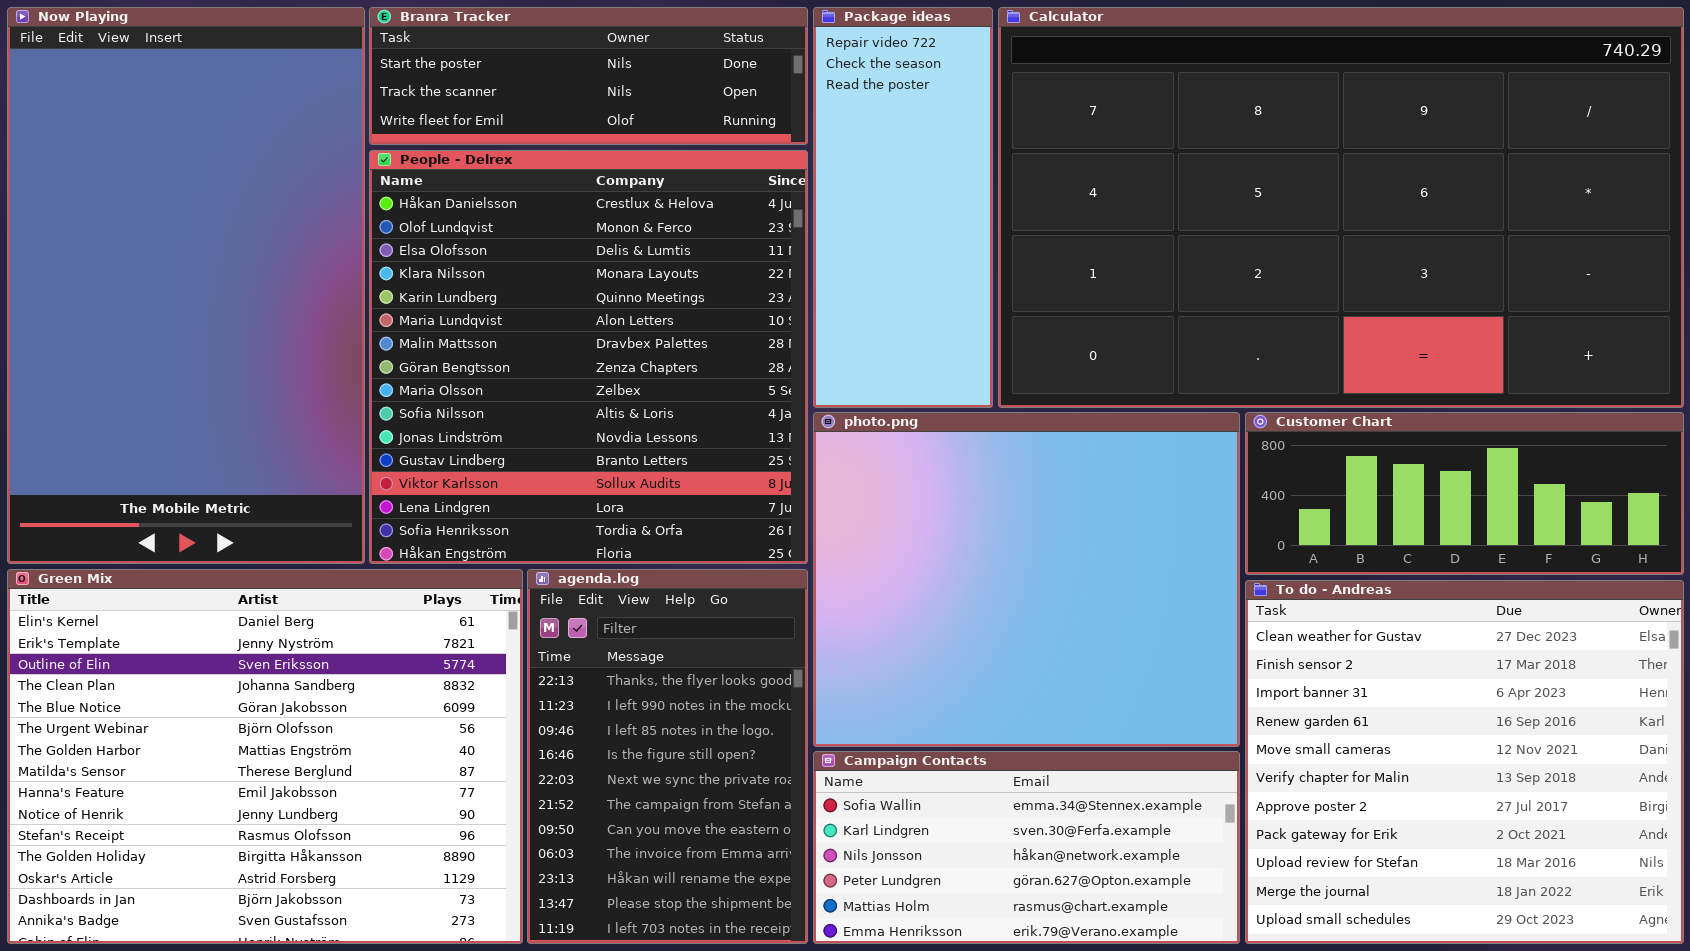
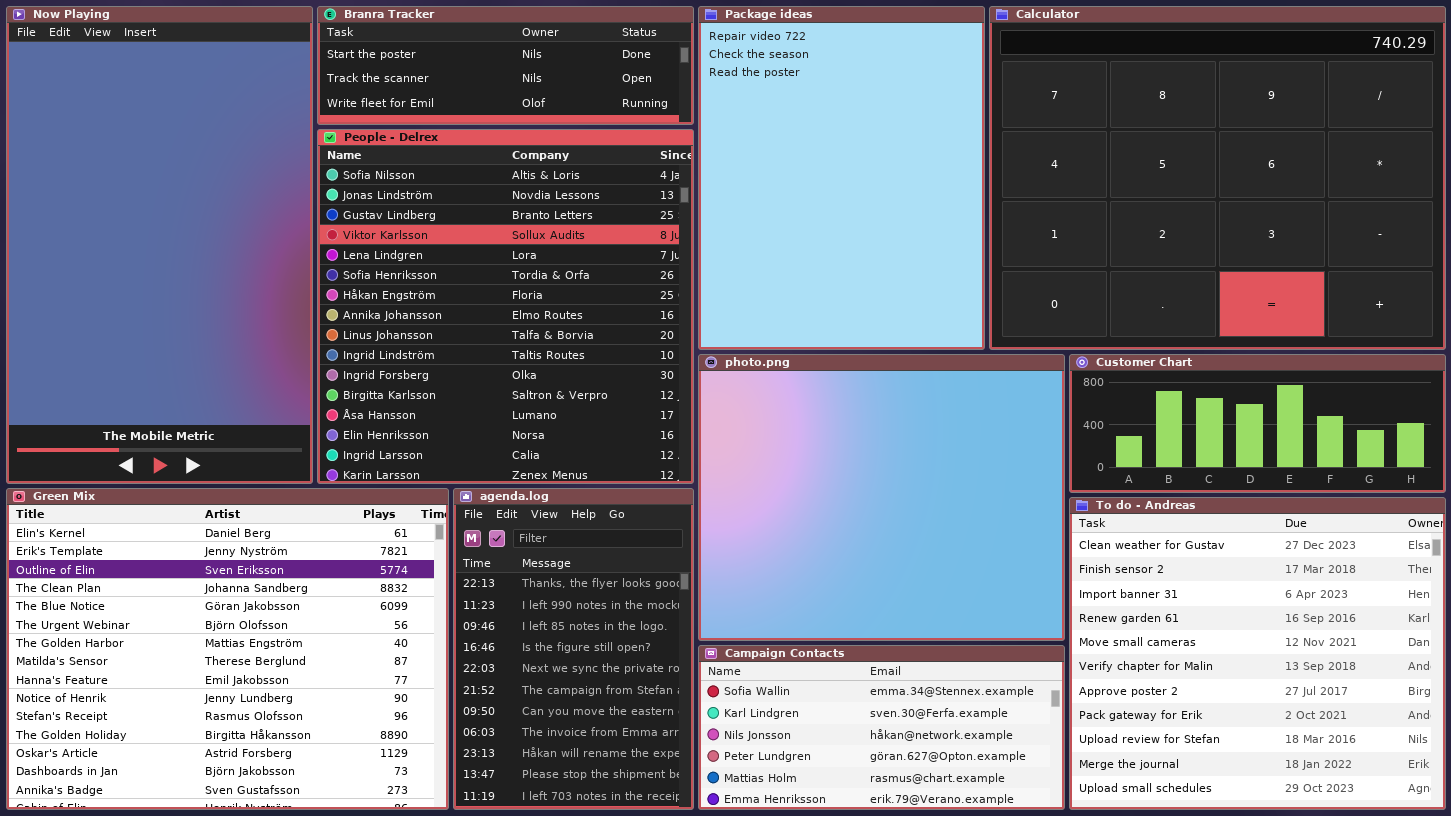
Package ideas: [813,7,993,408] -> [698,6,985,350], resized
Calculator: [998,7,1684,408] -> [989,6,1446,350], resized
People - Delrex: [369,150,808,564] -> [317,129,694,484], scrolled down 9 rows

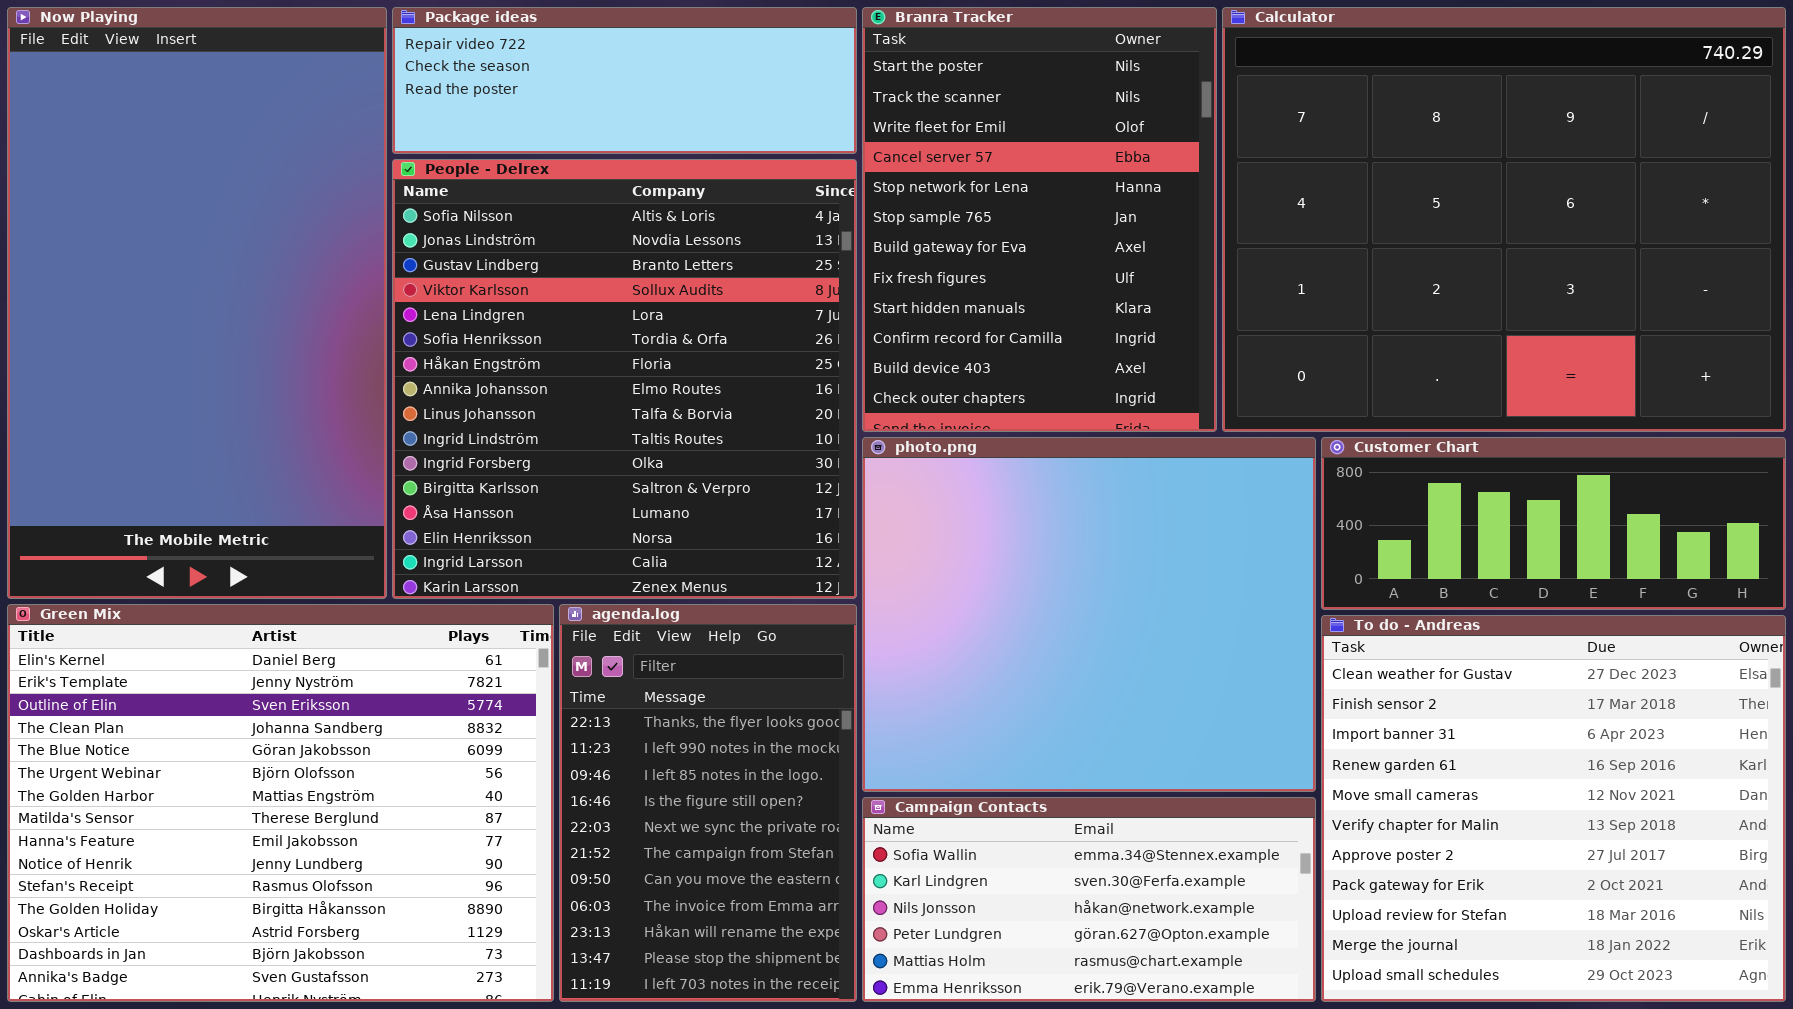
Branra Tracker: [317,6,694,125] -> [862,7,1217,432], moved, resized
Package ideas: [698,6,985,350] -> [392,7,857,154], moved, resized

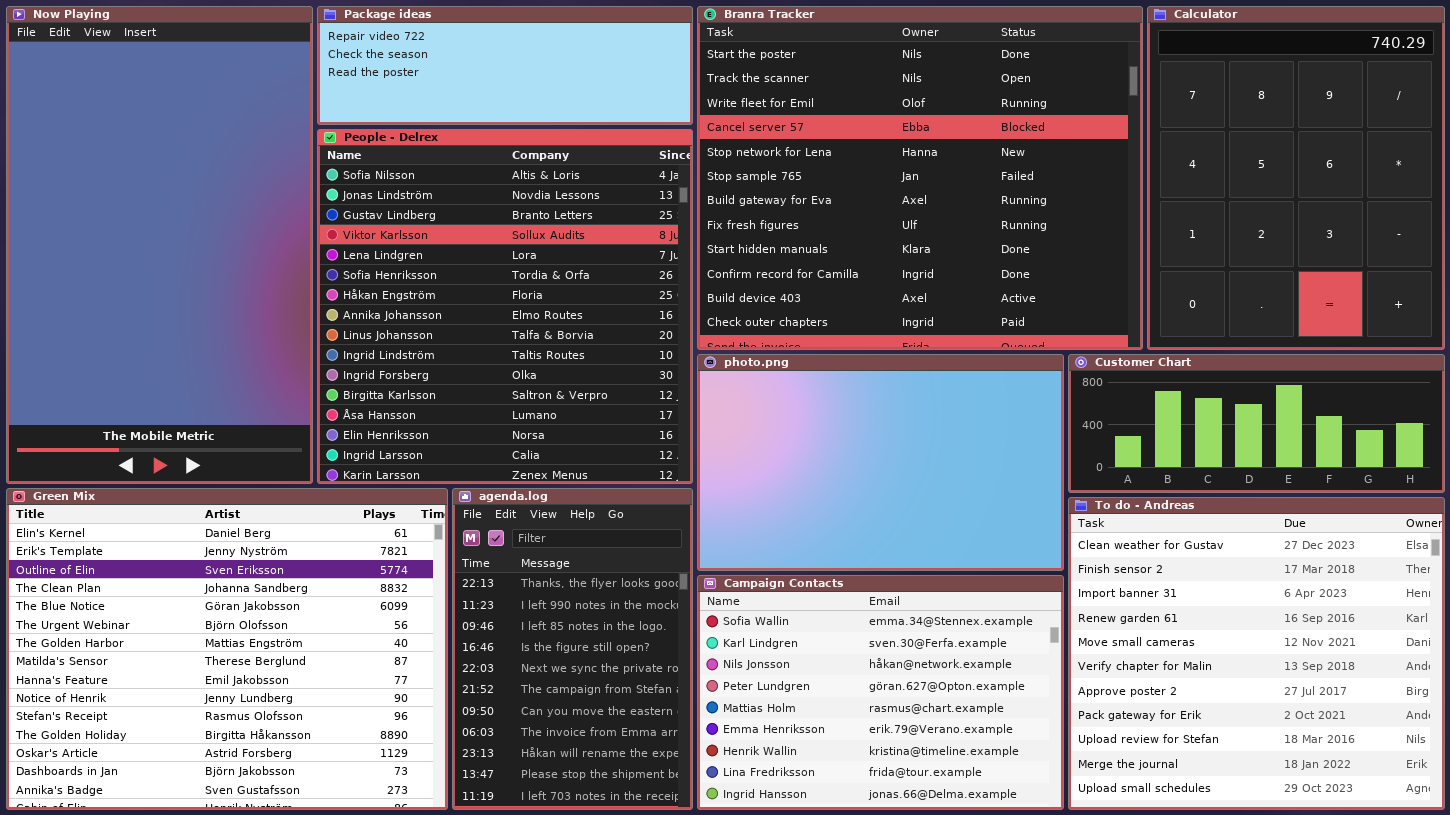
Branra Tracker: [862,7,1217,432] -> [697,6,1143,350], resized
Calculator: [1222,7,1786,432] -> [1147,6,1445,350], resized
photo.png: [862,437,1316,792] -> [697,354,1064,571], resized
Campaign Contacts: [862,797,1316,1002] -> [697,575,1064,810], resized

